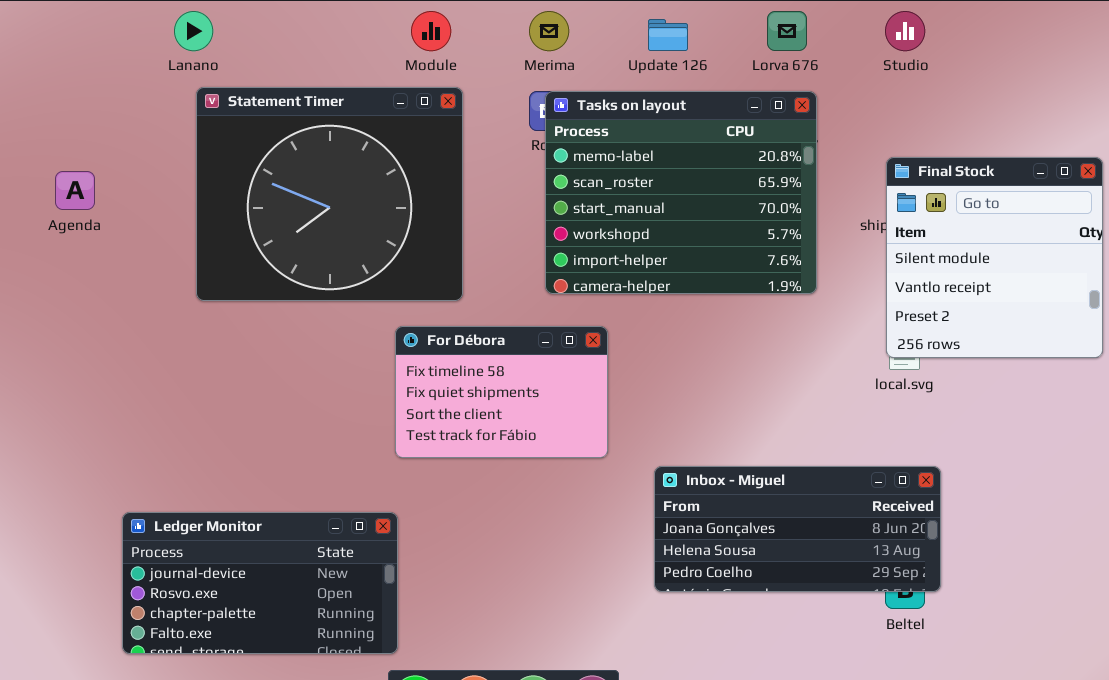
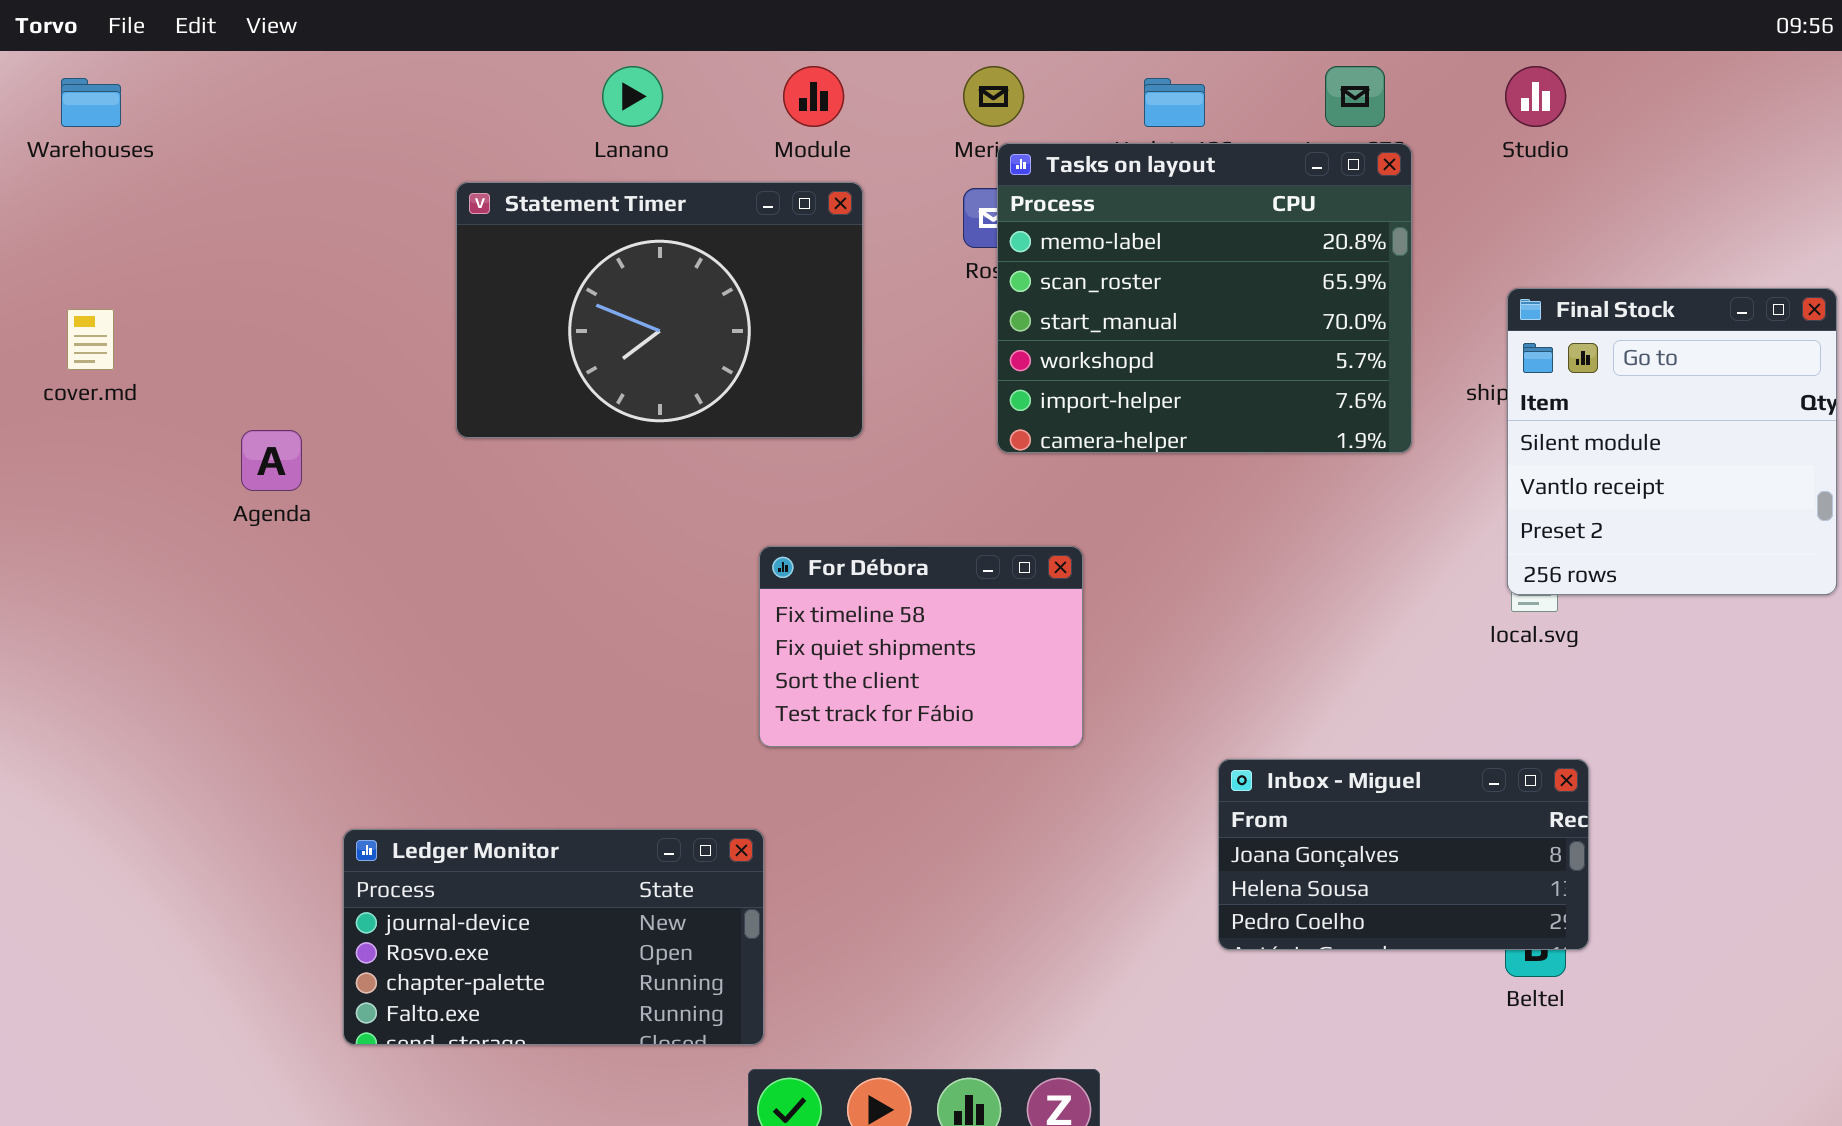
Lanano: [174,11,213,51] -> [602,66,663,127], moved
Statement Timer: [196,87,463,301] -> [456,182,863,438], resized
Tasks on layout: [545,91,817,294] -> [997,143,1412,453], moved
Agenda: [55,171,95,210] -> [241,430,302,491], moved
Inbox - Miguel: [654,466,941,592] -> [1218,759,1589,950], resized

